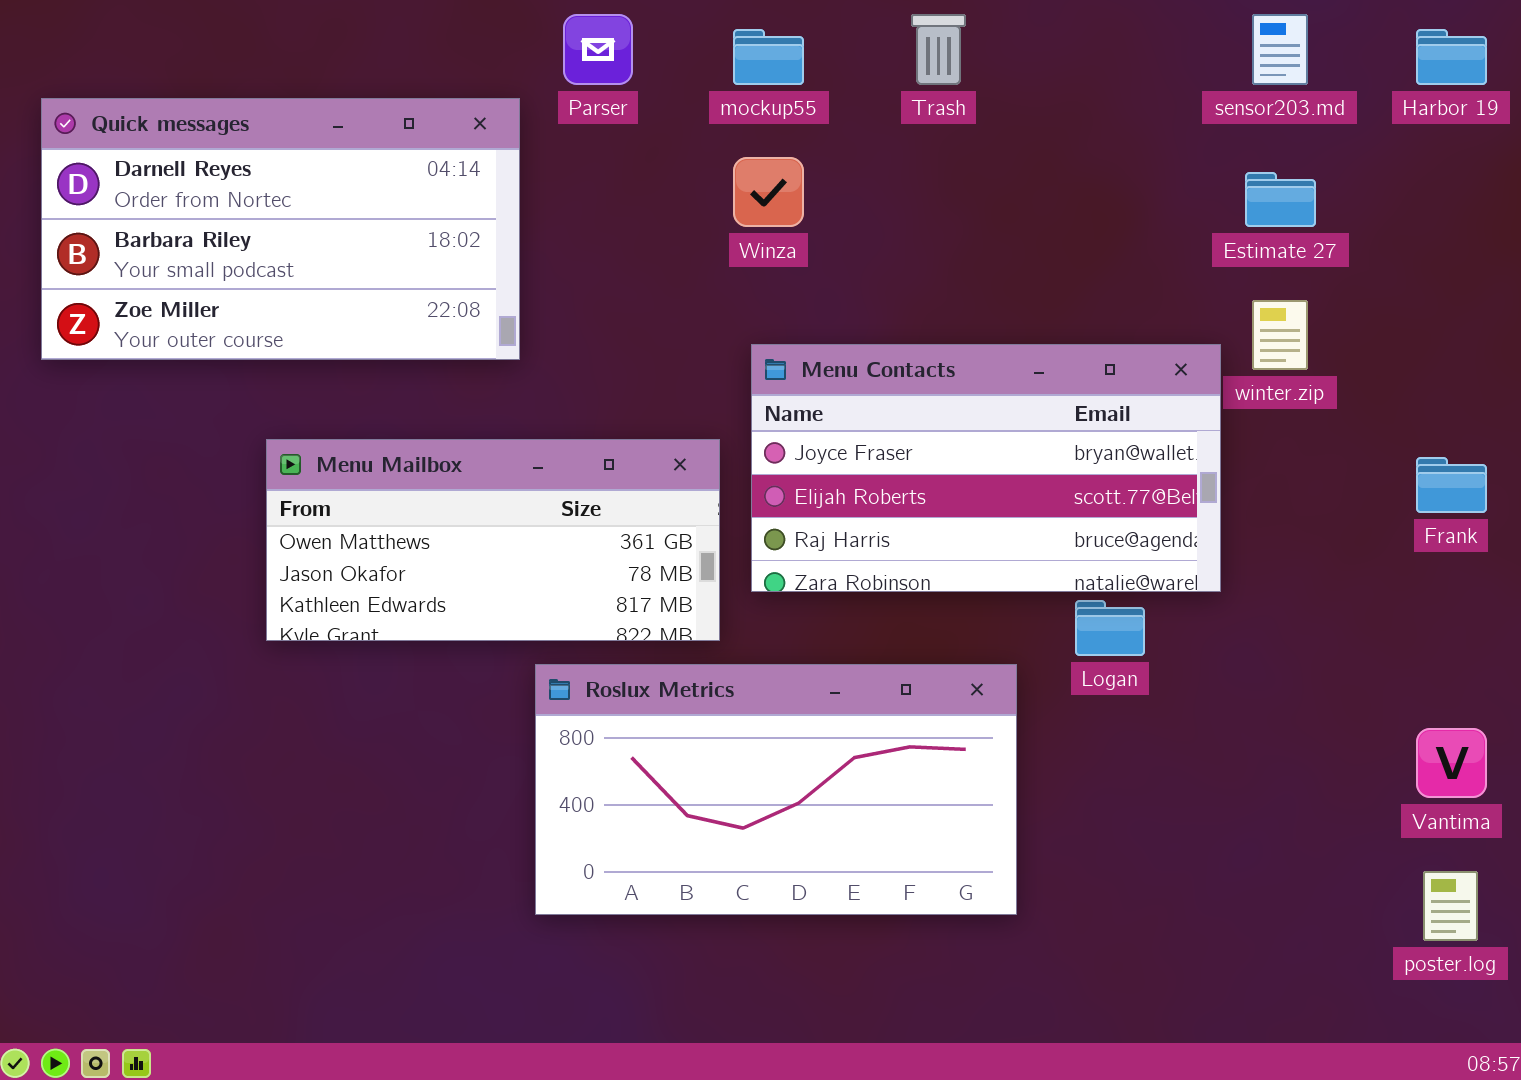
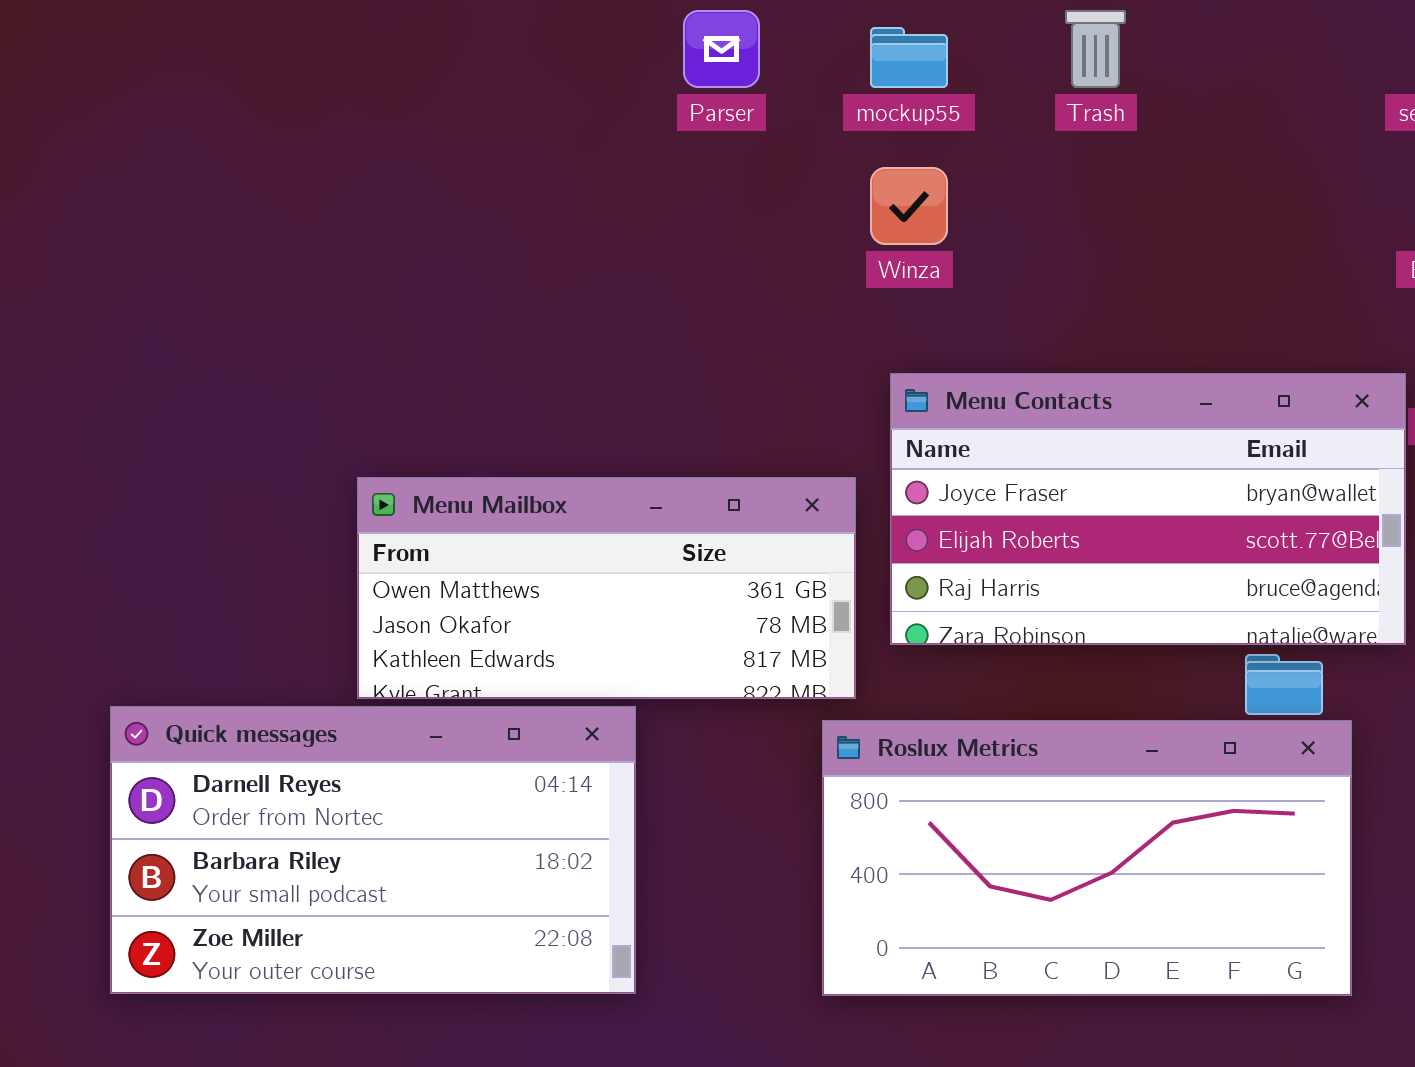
Quick messages: [41,98,520,360] -> [110,706,636,994], moved
Roslux Metrics: [535,664,1017,915] -> [822,720,1352,996], moved

